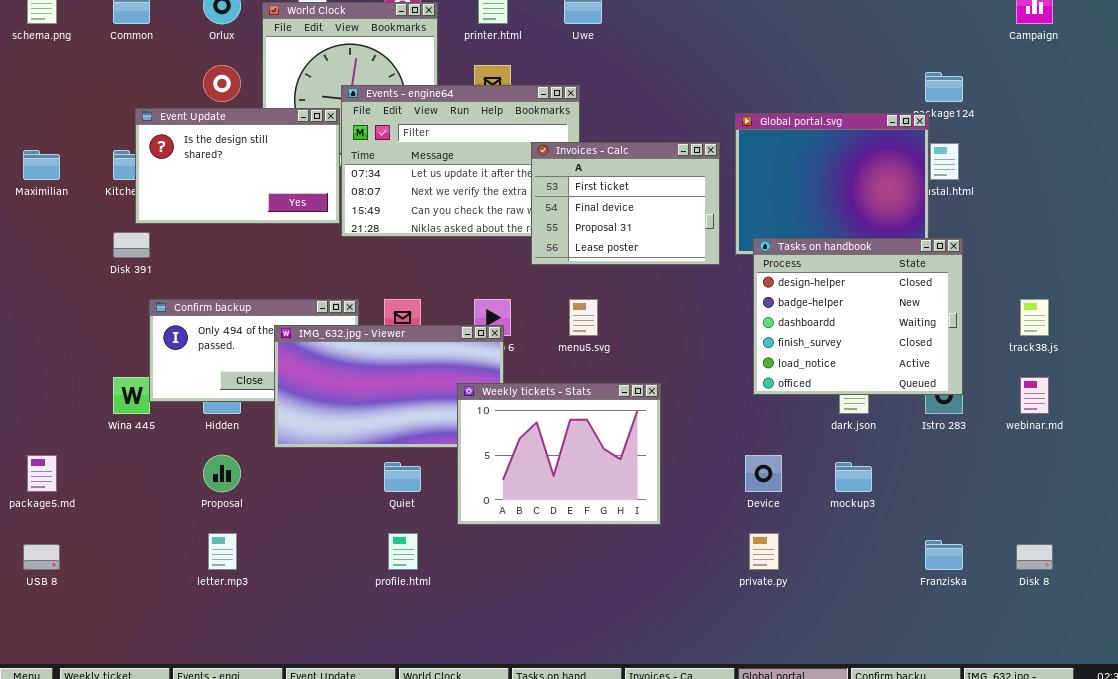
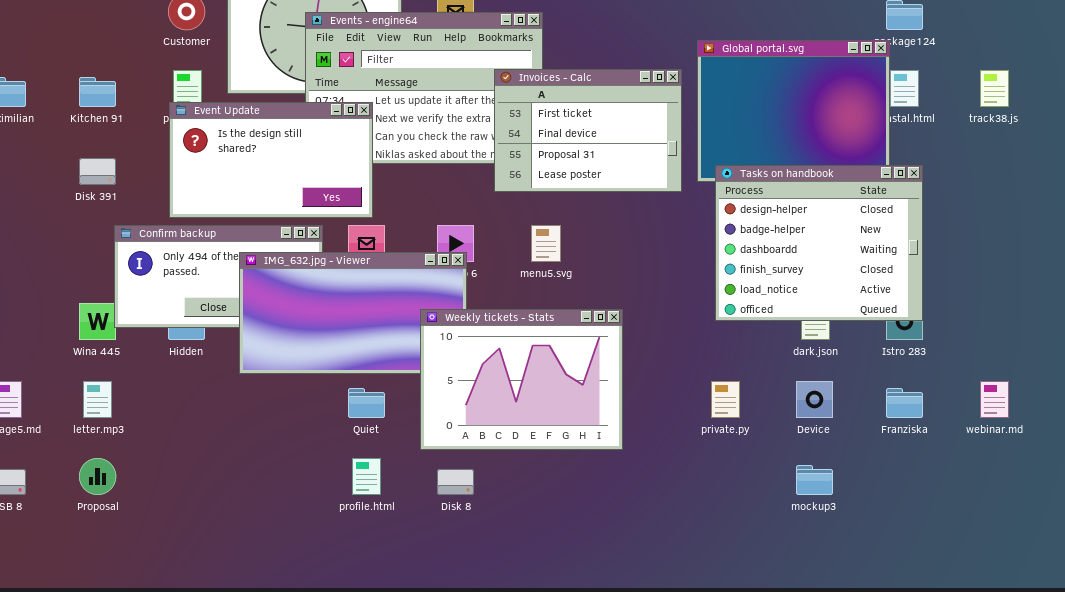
Event Update: [135,108,340,224] -> [169,102,373,218], moved
track38.js: [1020,299,1049,336] -> [980,70,1009,107], moved
webinar.md: [1020,377,1049,414] -> [980,381,1009,418], moved
Proposal: [203,455,241,492] -> [79,458,116,495], moved
Device: [745,455,782,492] -> [796,381,833,418], moved
mockup3: [835,462,872,492] -> [796,465,833,495], moved
letter.mp3: [208,533,237,570] -> [83,381,112,418], moved
private.py: [749,533,779,570] -> [711,381,740,418], moved
Franziska: [925,540,963,570] -> [886,388,923,418], moved
Disk 8: [1016,544,1053,570] -> [437,469,474,495], moved

